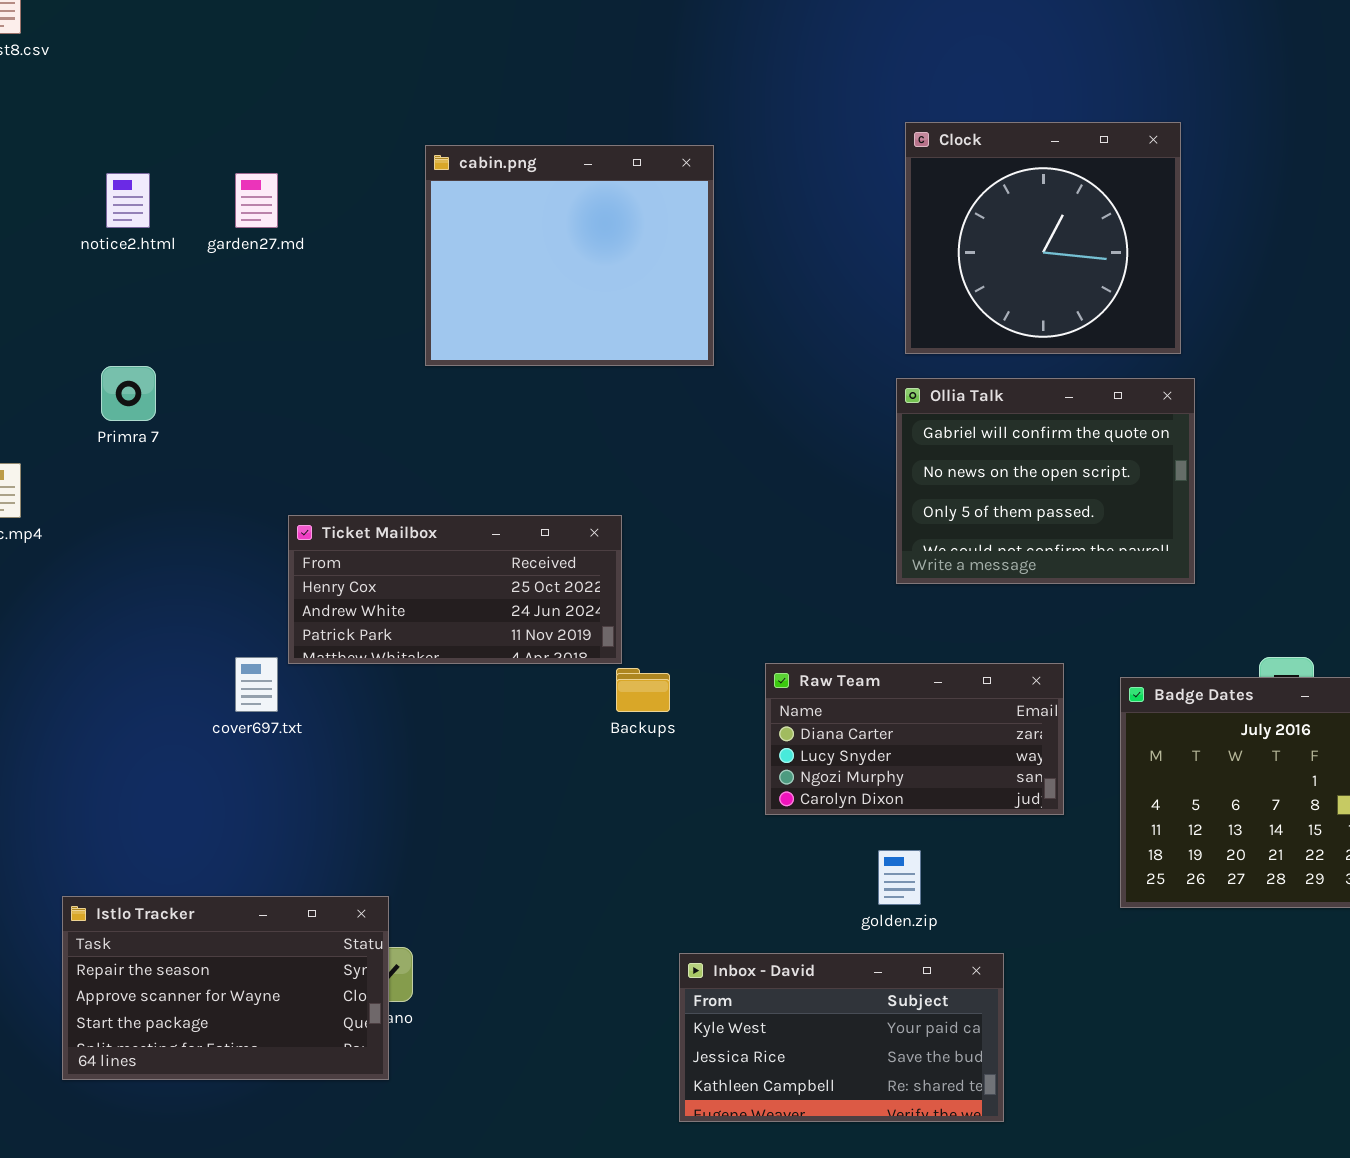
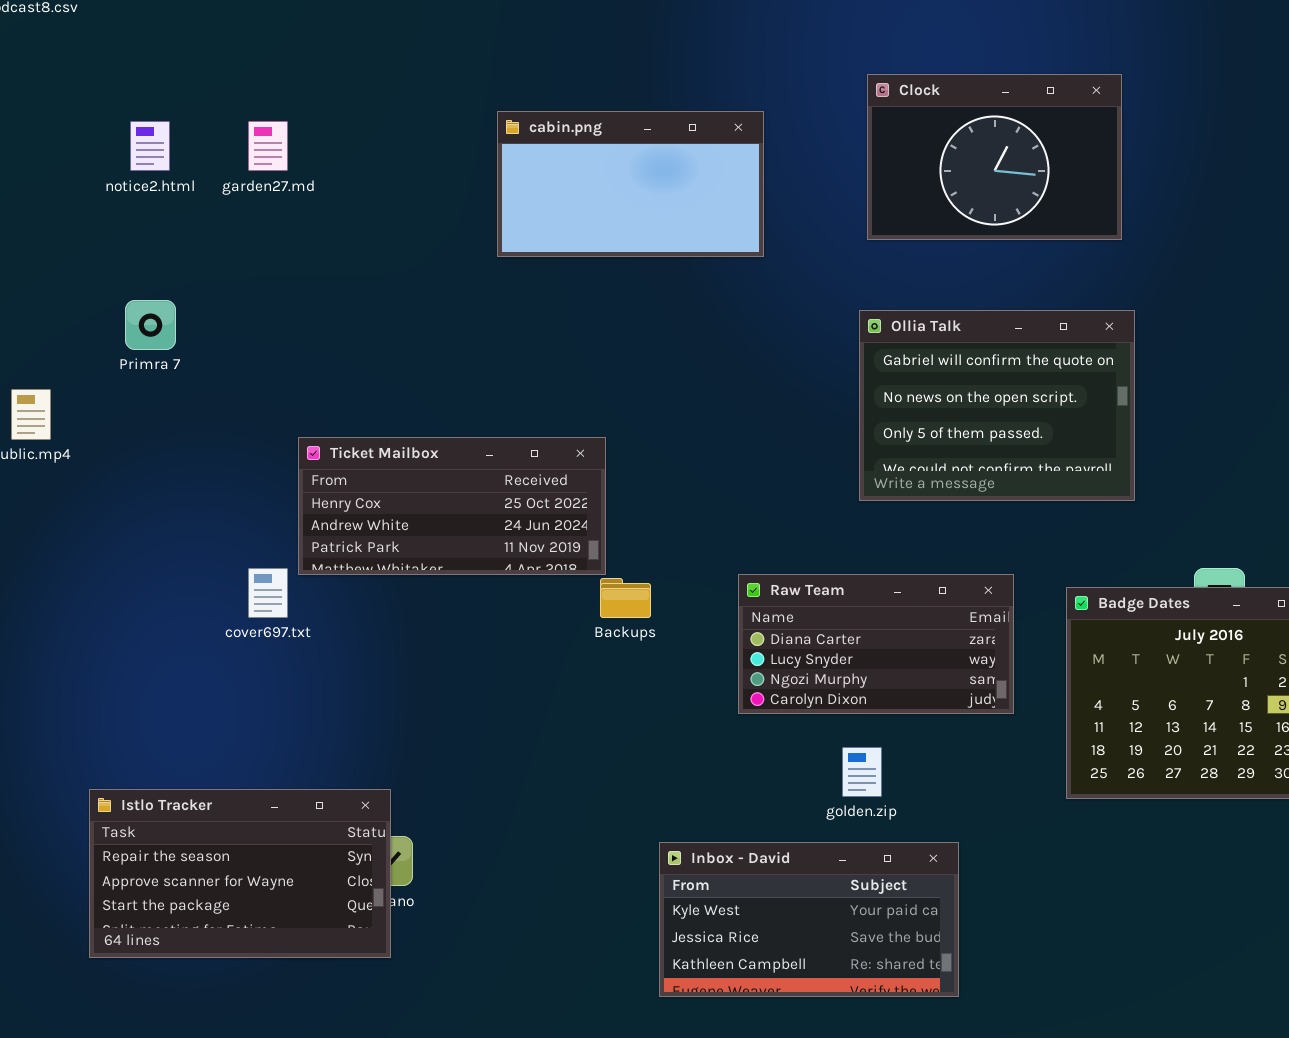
Clock: [905,122,1181,354] -> [867,74,1122,240], resized
cabin.png: [425,145,714,366] -> [497,111,764,257], moved, resized

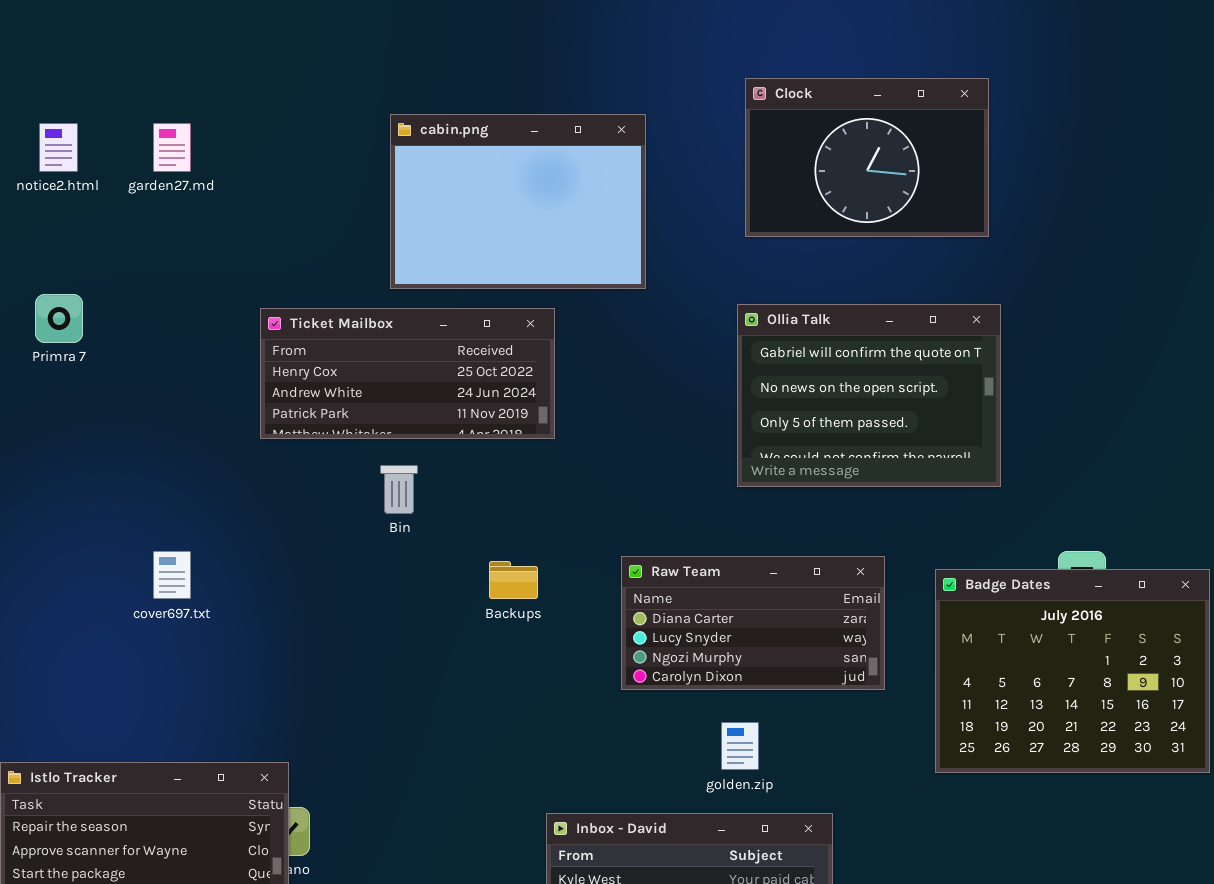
cabin.png: [497,111,764,257] -> [390,114,646,289], resized
Ticket Mailbox: [298,437,606,575] -> [260,308,555,439], moved

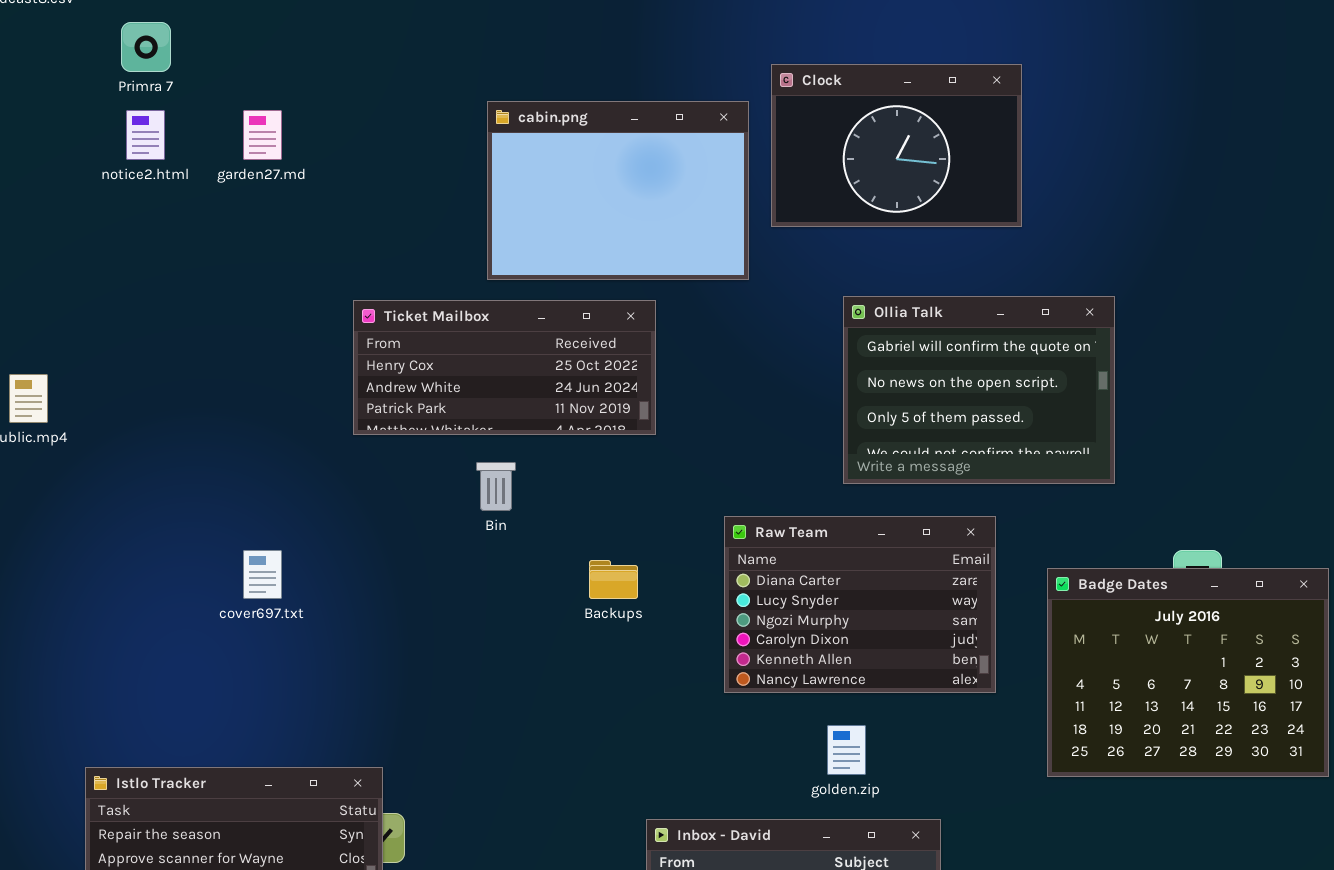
Clock: [745,78,989,237] -> [771,64,1022,227], moved
Primra 7: [35,294,83,343] -> [121,22,171,72], moved
Raw Team: [621,556,885,690] -> [724,516,996,693], resized

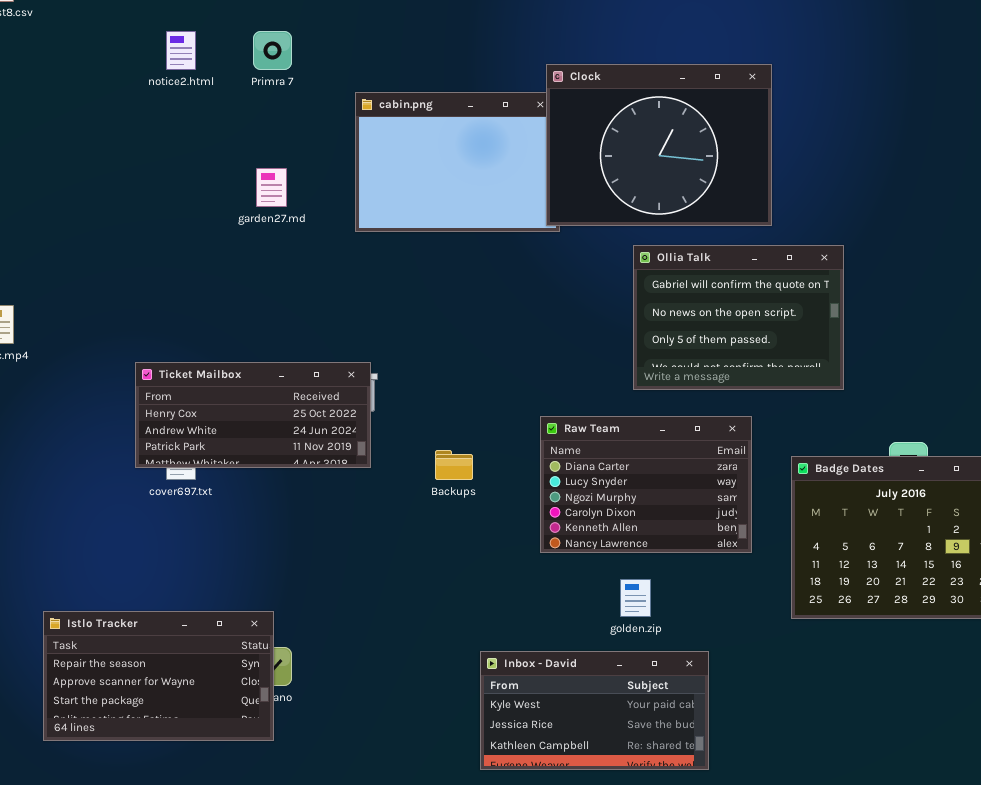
Primra 7: [121,22,171,72] -> [253,31,292,70], moved
Clock: [771,64,1022,227] -> [546,64,772,226], resized
notice2.html: [126,110,165,160] -> [166,31,196,70], moved
garden27.md: [243,110,282,160] -> [256,168,287,207], moved
Ticket Mailbox: [353,300,656,435] -> [135,362,371,468], moved

